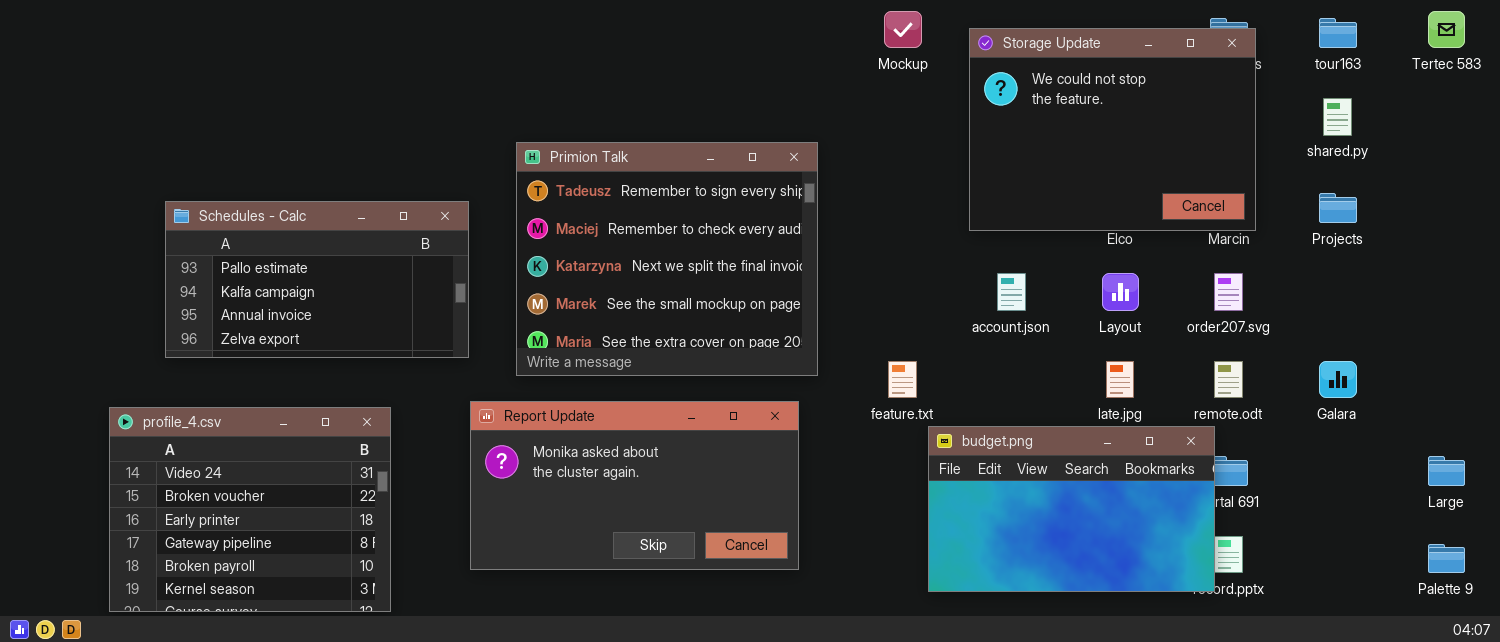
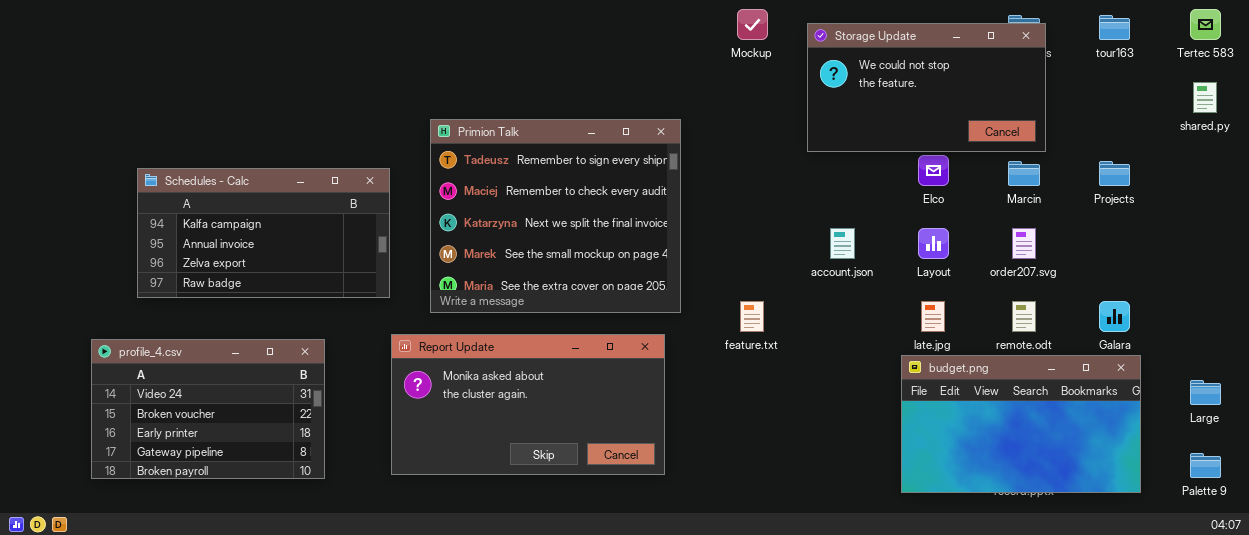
Storage Update: [969,28,1256,231] -> [807,23,1046,152], resized
shared.py: [1323,98,1352,136] -> [1193,82,1217,113], moved
Schedules - Calc: [165,201,469,358] -> [137,168,390,298], scrolled down 1 row
profile_4.csv: [109,407,391,612] -> [91,339,325,479], resized
budget.png: [928,426,1215,592] -> [901,355,1141,493], moved

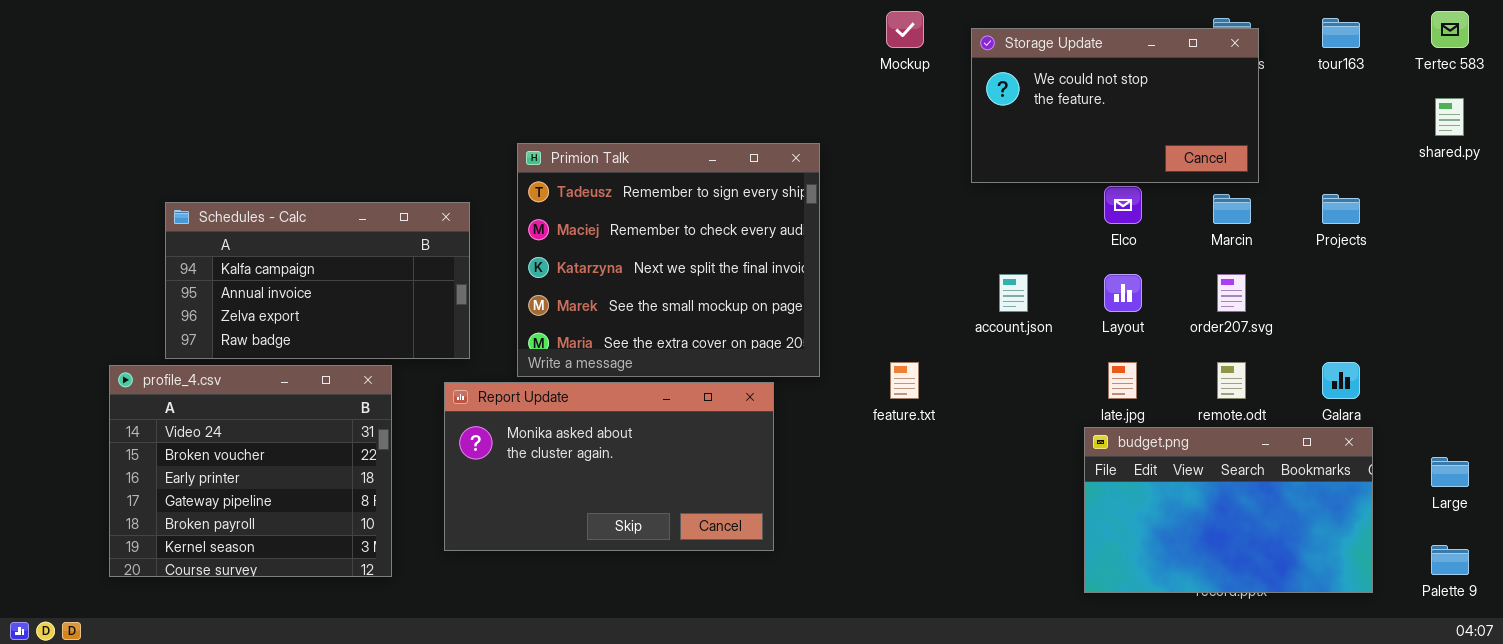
Report Update: [391,334,665,475] -> [444,382,774,551], moved
profile_4.csv: [91,339,325,479] -> [109,365,392,577], resized

